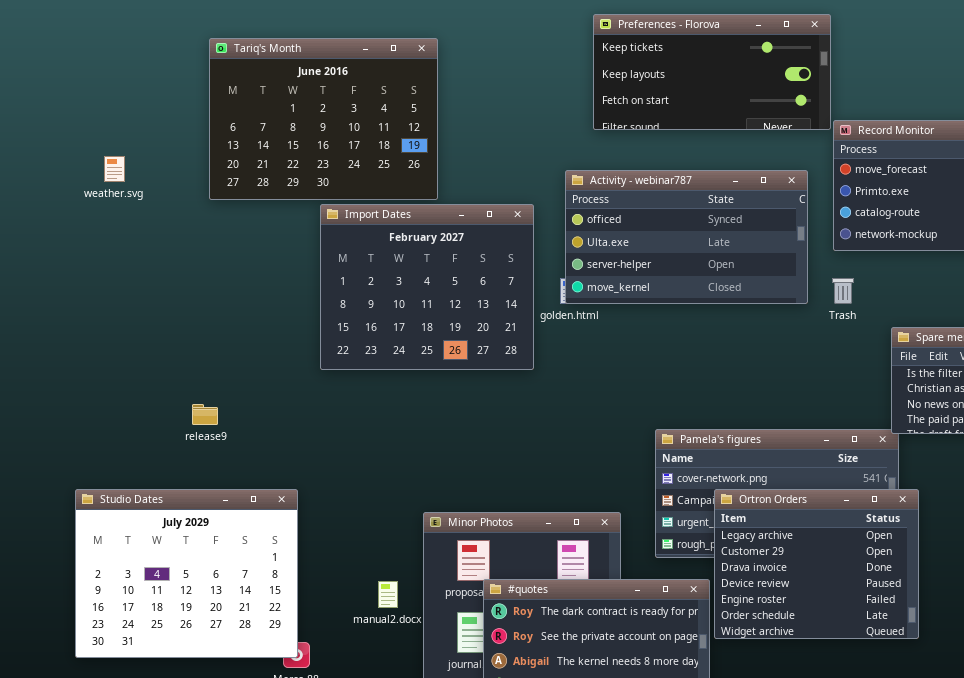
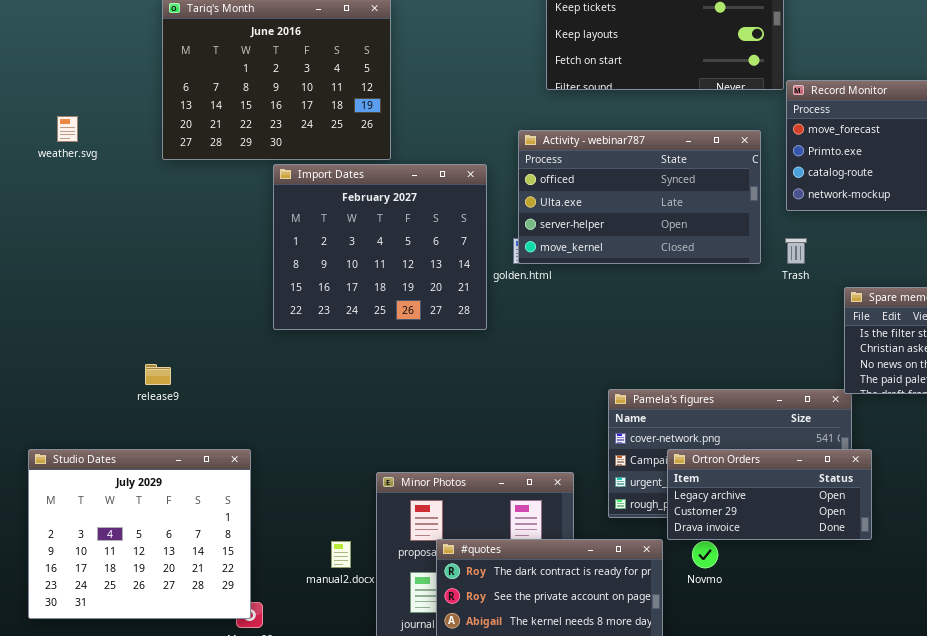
Ortron Orders: [714,489,919,639] -> [667,449,872,540], resized

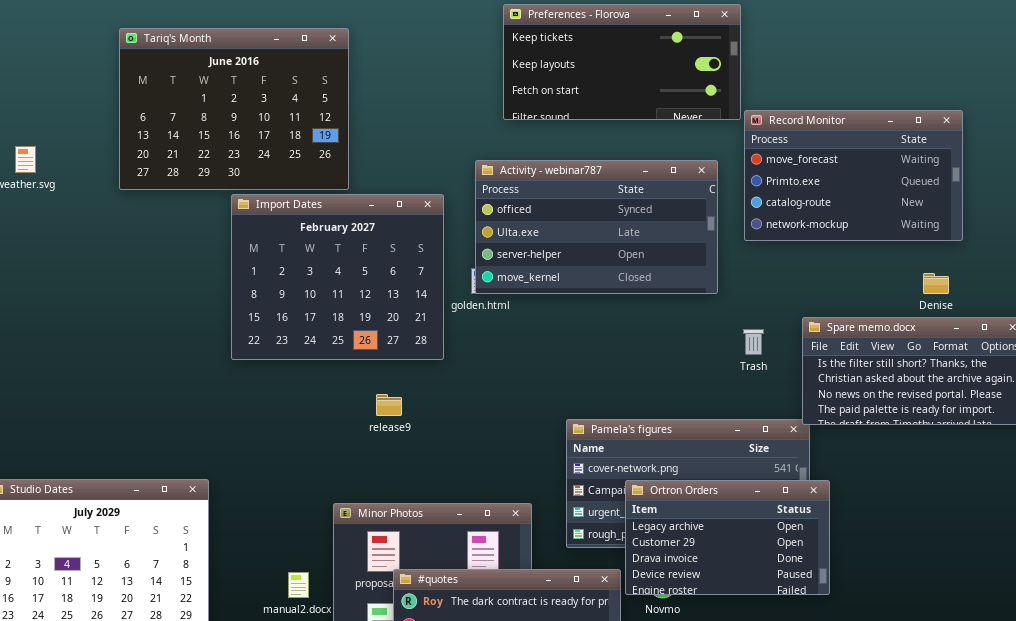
Trash: [785,238,807,264] -> [743,329,764,355], moved
release9: [145,364,171,385] -> [376,394,402,416], moved
Ortron Orders: [667,449,872,540] -> [625,480,830,595], resized

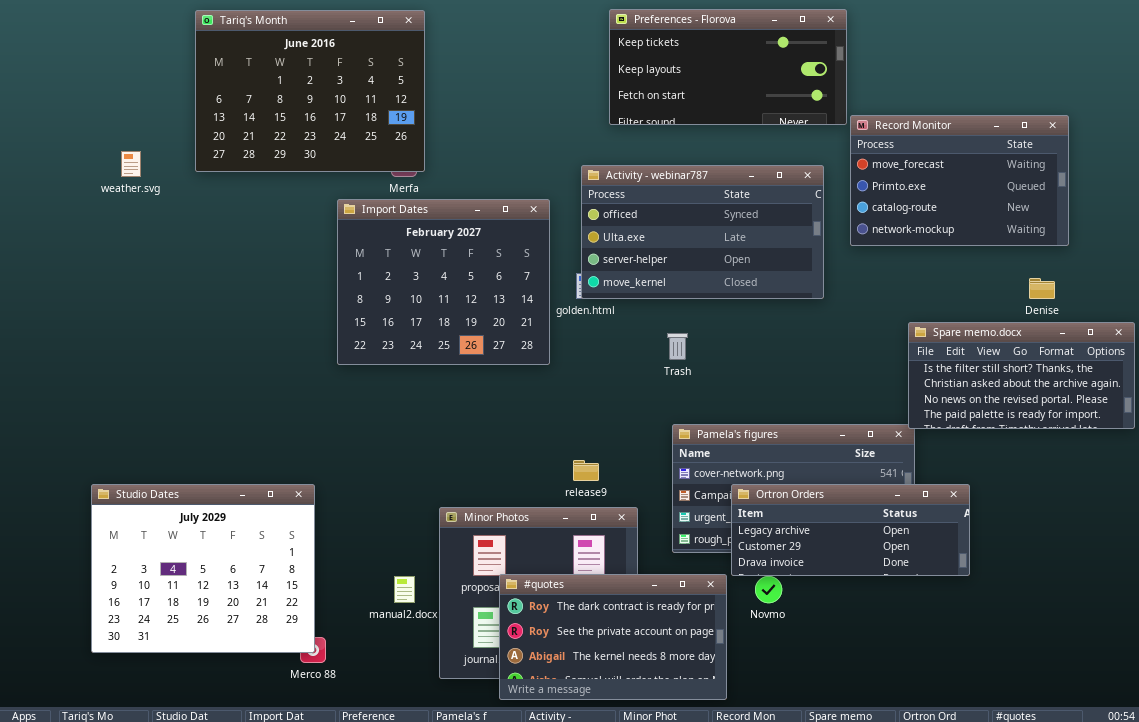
Tariq's Month: [119,28,349,190] -> [195,10,425,172], moved
Trash: [743,329,764,355] -> [667,333,688,360], moved
release9: [376,394,402,416] -> [573,460,599,481], moved
Ortron Orders: [625,480,830,595] -> [731,484,970,576], resized

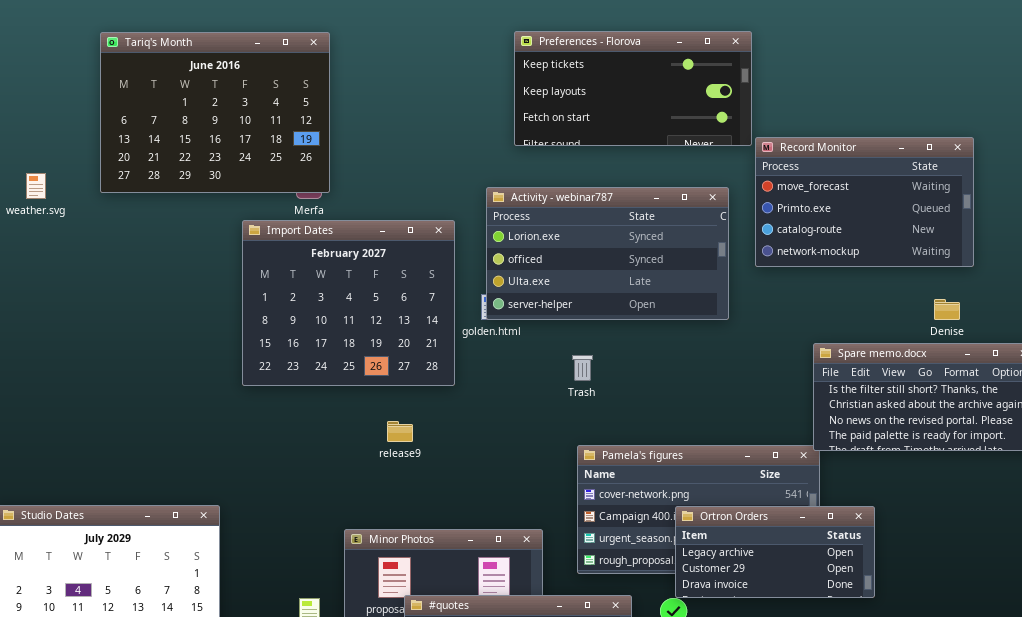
Activity - webinar787: [581,165,824,299] -> [486,187,729,320], scrolled up 1 row
release9: [573,460,599,481] -> [387,421,413,442], moved
Ortron Orders: [731,484,970,576] -> [675,506,875,598], resized

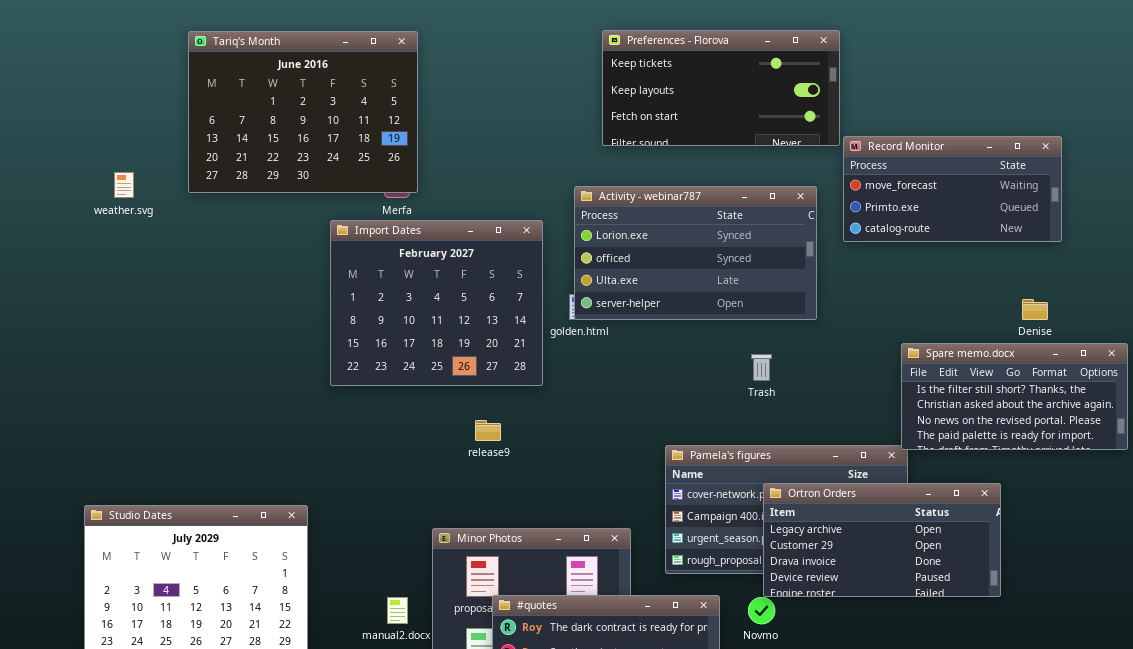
Record Monitor: [755,137,974,267] -> [843,136,1062,242], resized
Trash: [572,355,593,381] -> [751,354,772,381], moved
Ortron Orders: [675,506,875,598] -> [763,483,1001,597], resized

